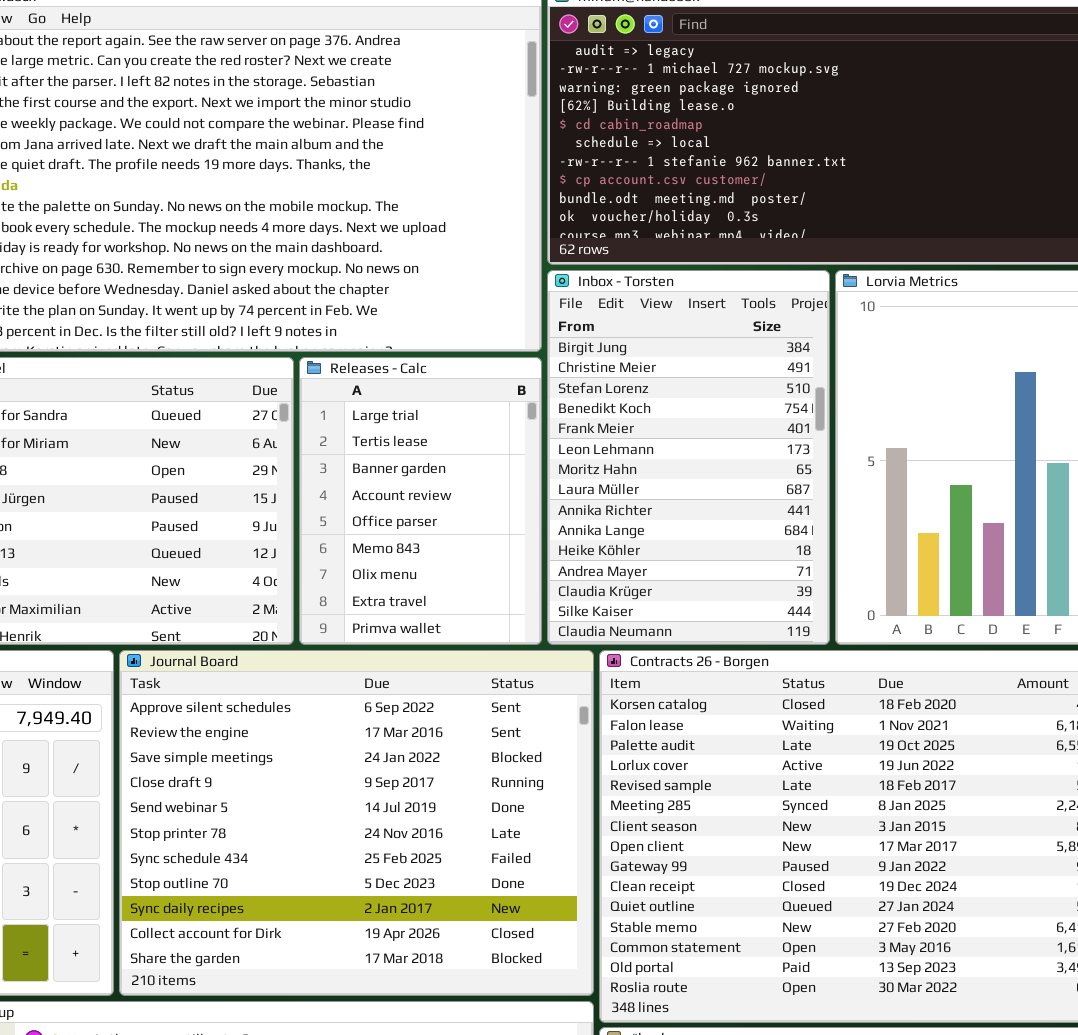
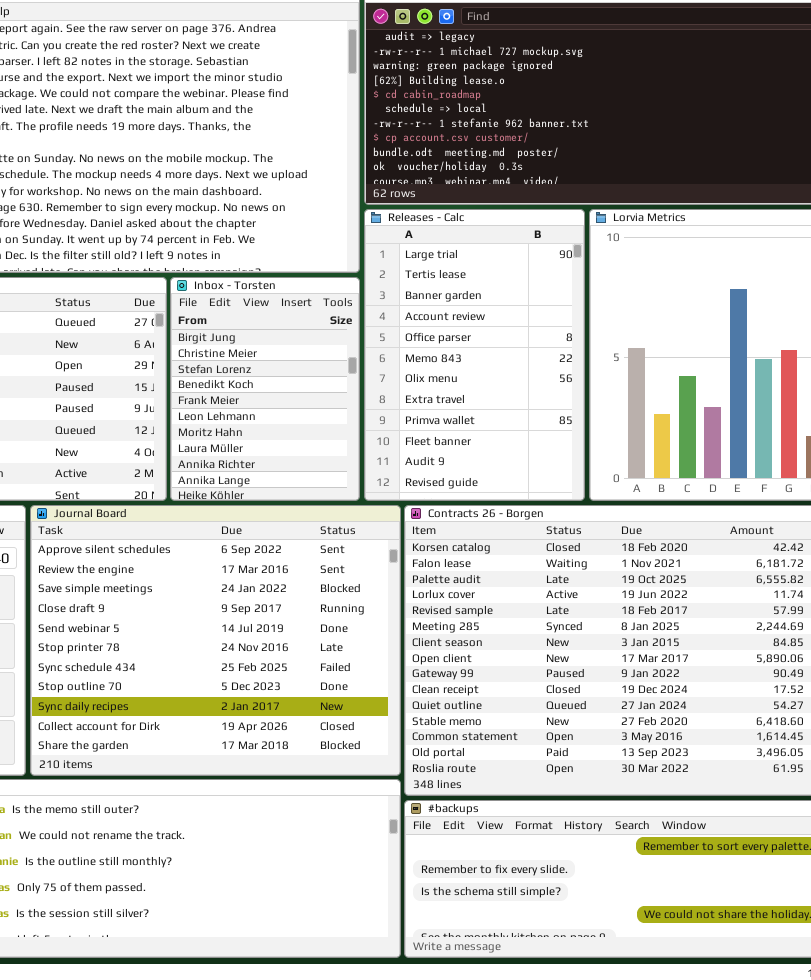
Inbox - Torsten: [547,270,830,645] -> [170,277,360,501], moved, resized
Releases - Calc: [299,357,542,645] -> [364,209,585,501], moved, resized

